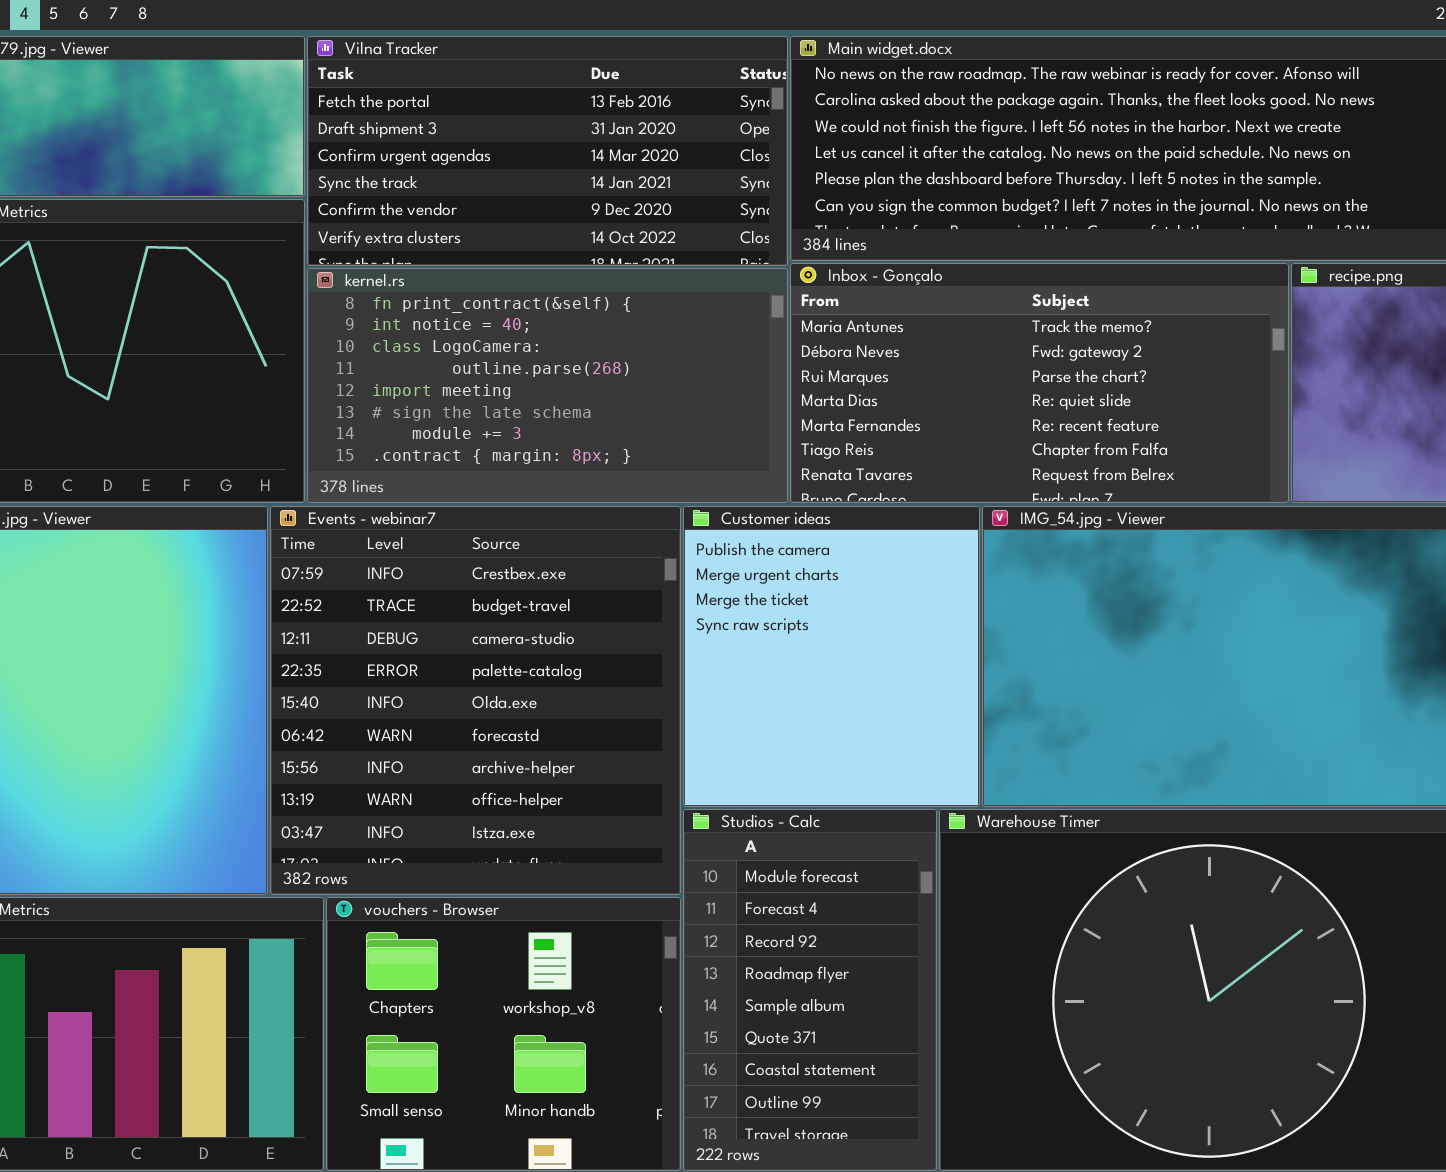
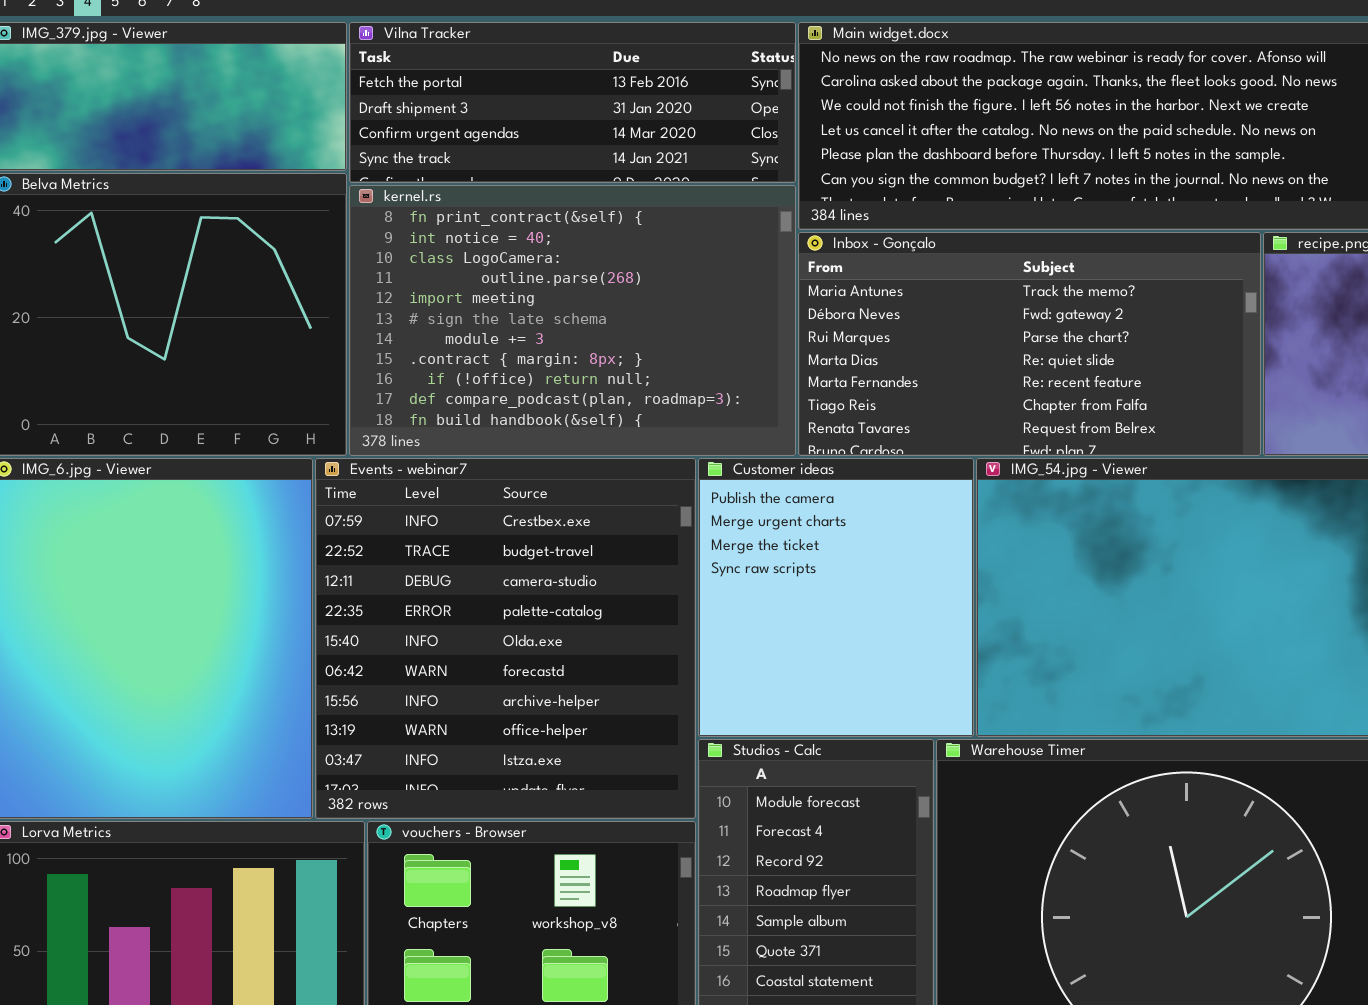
Vilna Tracker: [307,36,788,266] -> [349,22,796,183], resized
kernel.rs: [307,268,788,503] -> [349,185,796,456], resized

